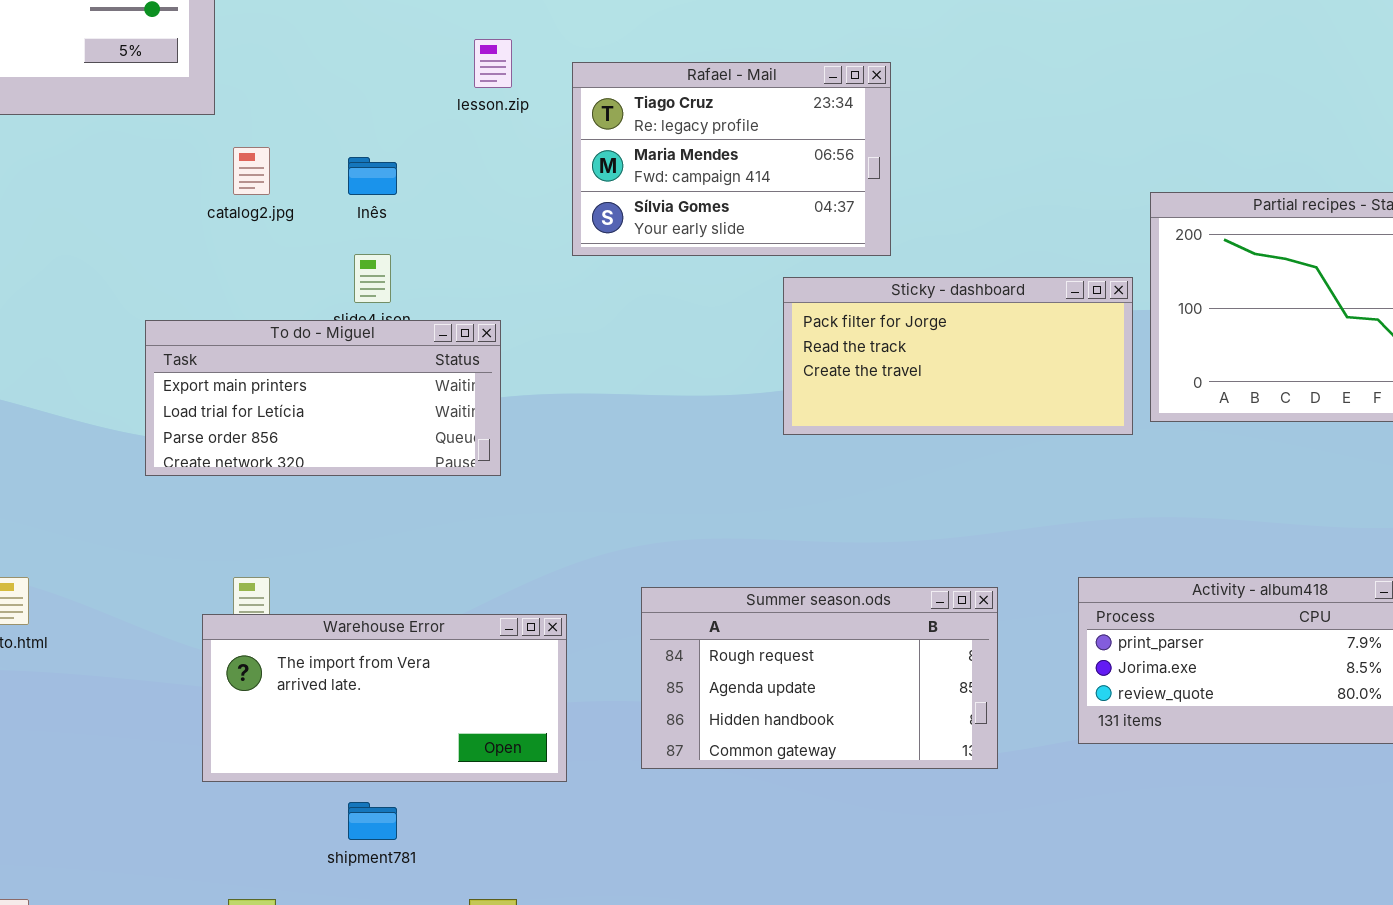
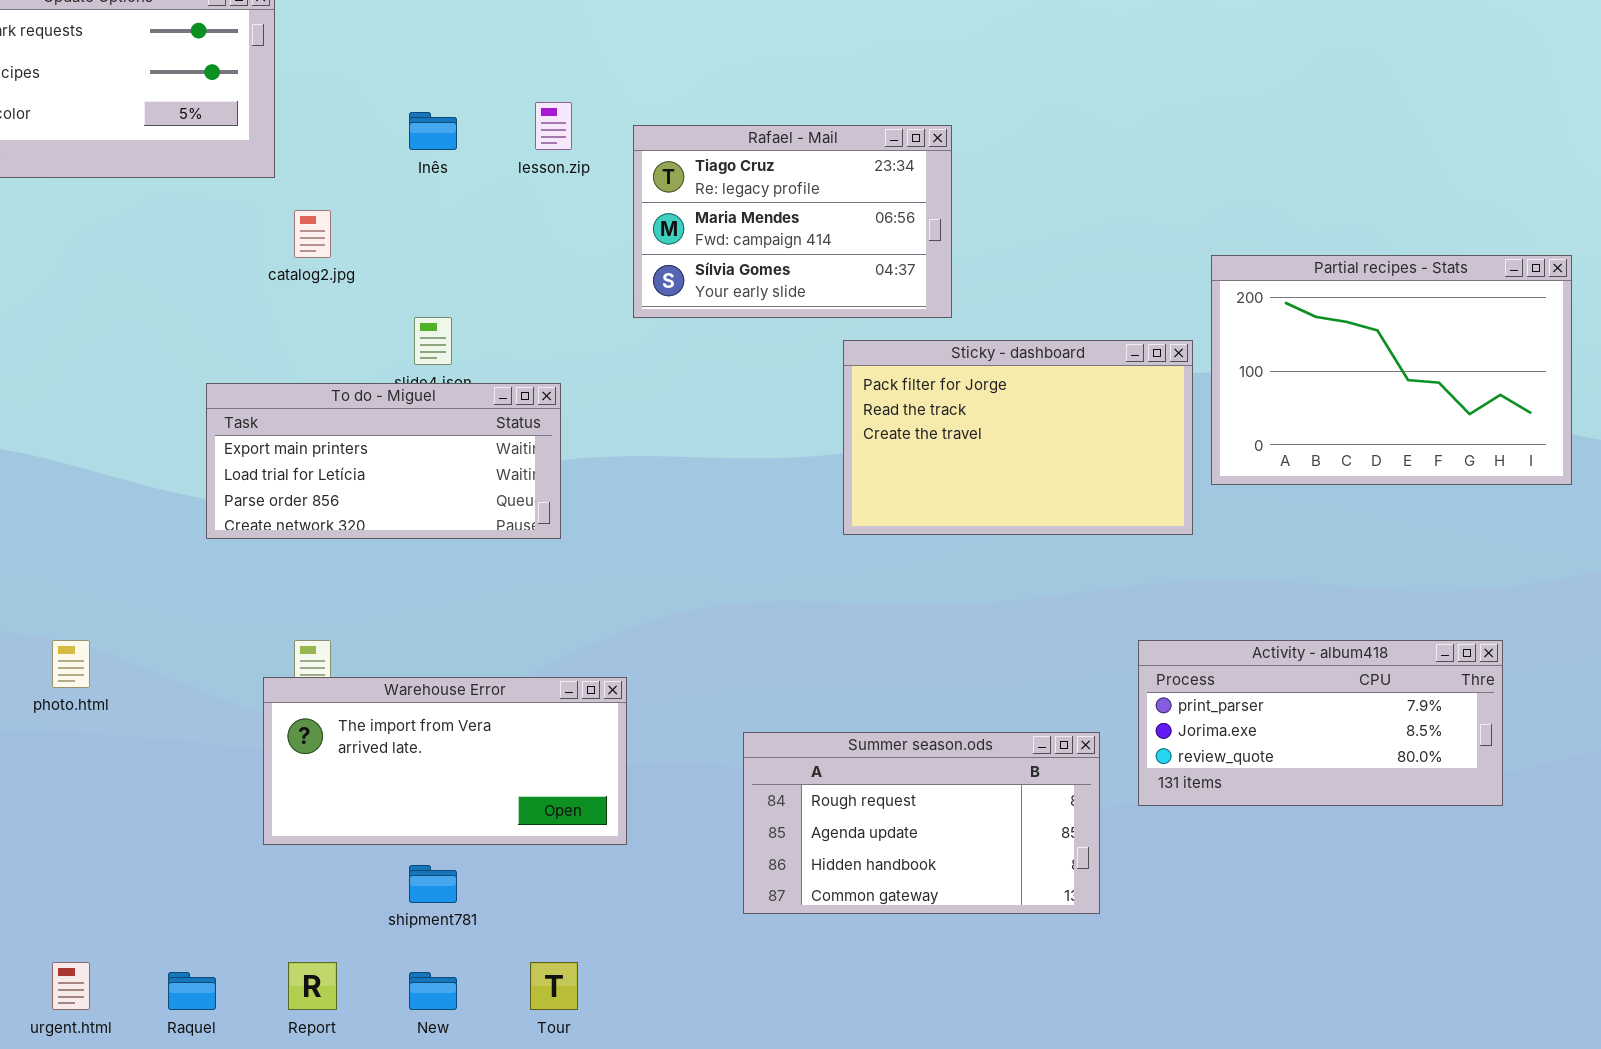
Inês: [348,157,397,195] -> [409,112,457,150], moved
Sticky - dashboard: [783,277,1133,435] -> [843,340,1193,535], resized
Summer season.ods: [641,587,998,769] -> [743,732,1100,914], moved

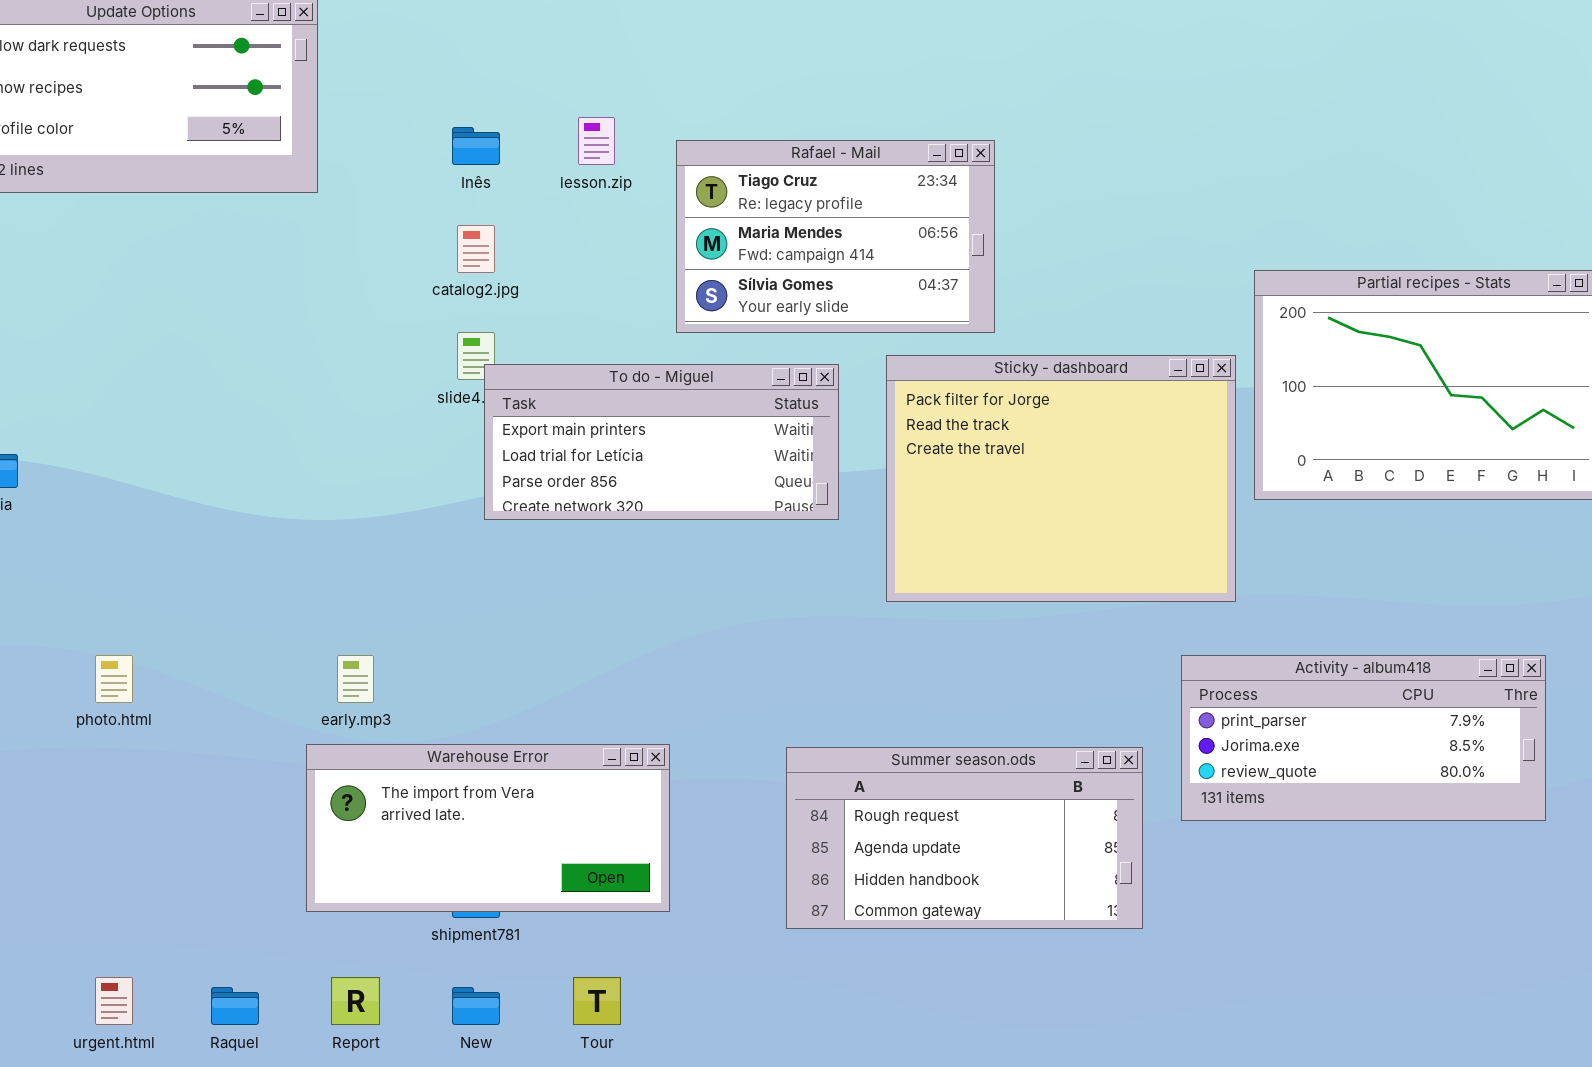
catalog2.jpg: [294,210,331,258] -> [457,225,495,273], moved
Sticky - dashboard: [843,340,1193,535] -> [886,355,1236,602], resized
To do - Miguel: [206,383,561,539] -> [484,364,839,520], moved
Warehouse Error: [263,677,627,845] -> [306,744,670,912], moved

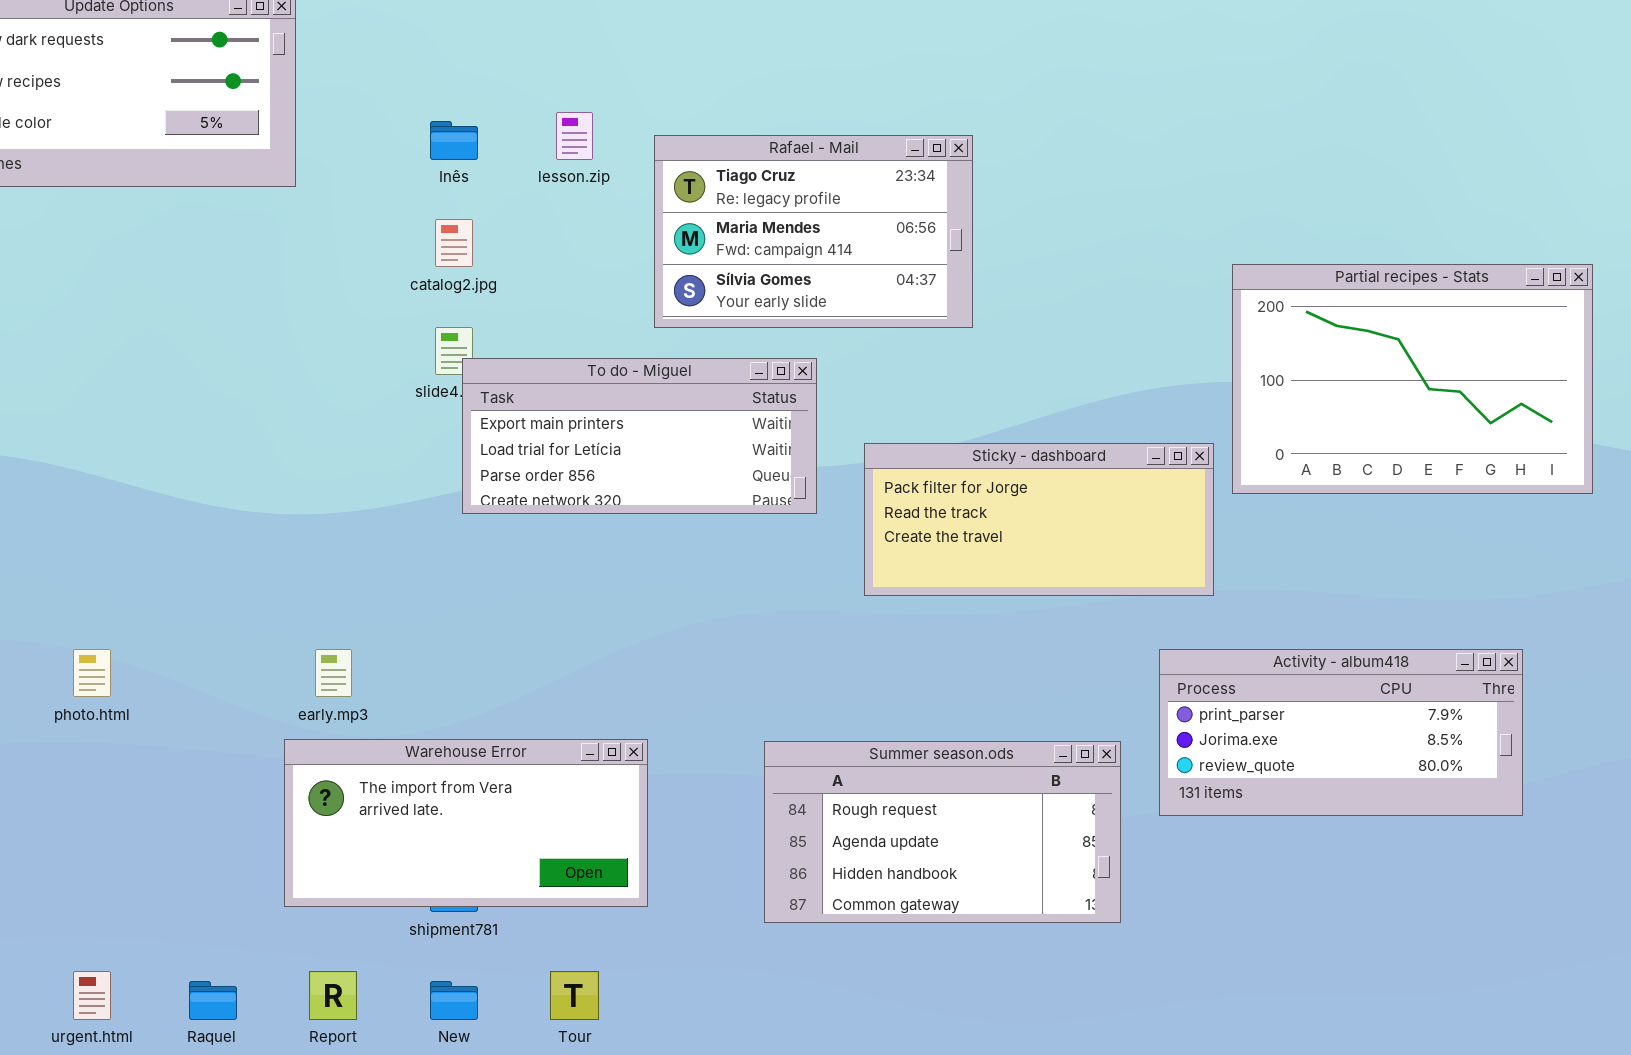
Sticky - dashboard: [886,355,1236,602] -> [864,443,1214,596], resized

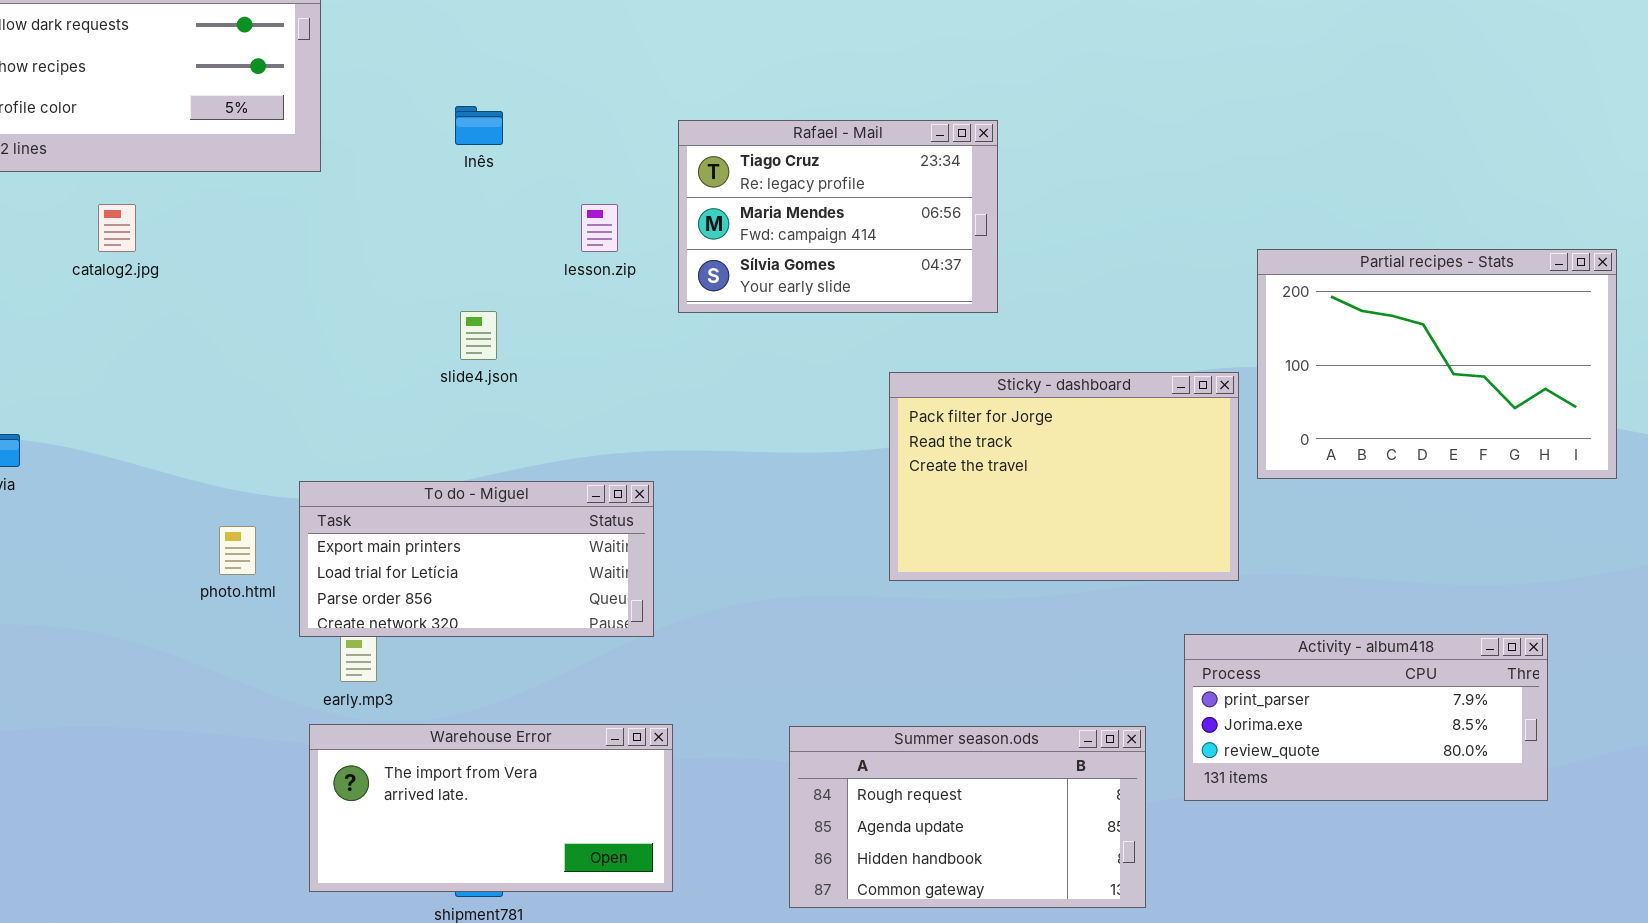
lesson.zip: [556,112,593,160] -> [581,204,618,252], moved
catalog2.jpg: [435,219,473,267] -> [98,204,136,252], moved
To do - Miguel: [462,358,817,514] -> [299,481,654,637], moved
Sticky - dashboard: [864,443,1214,596] -> [889,372,1239,581], resized
photo.html: [73,649,111,697] -> [219,526,256,575], moved

